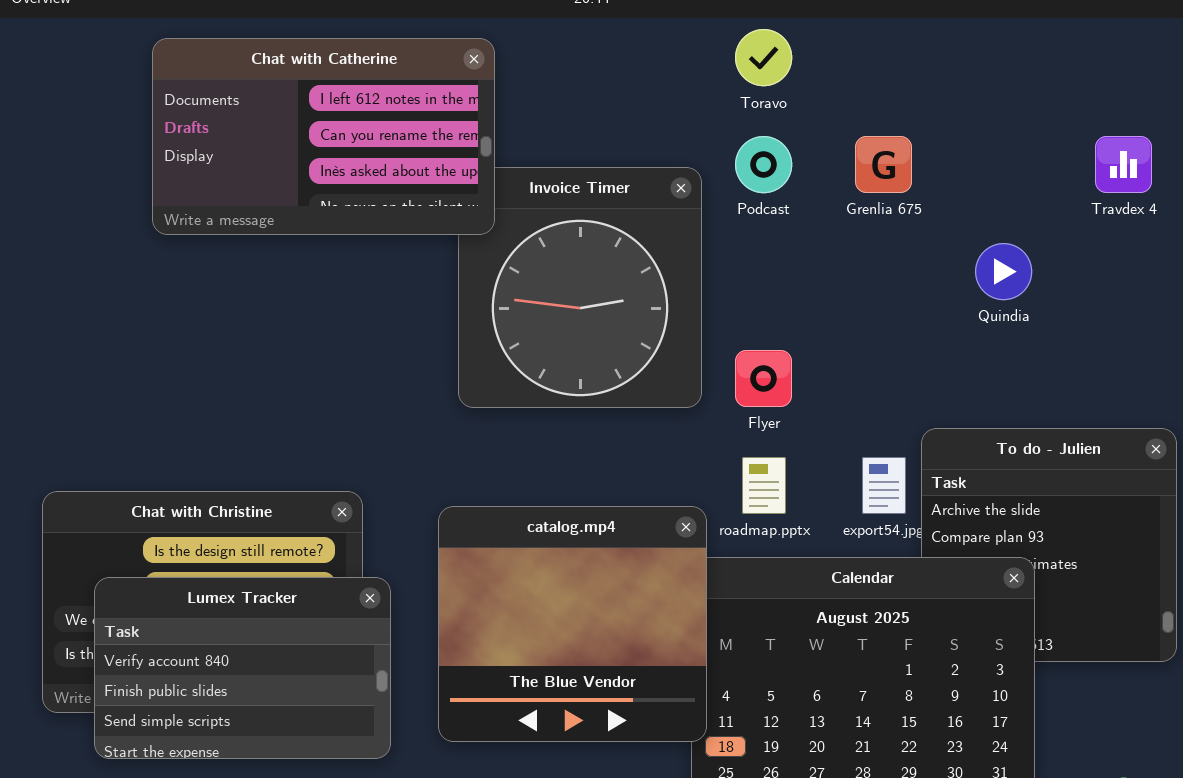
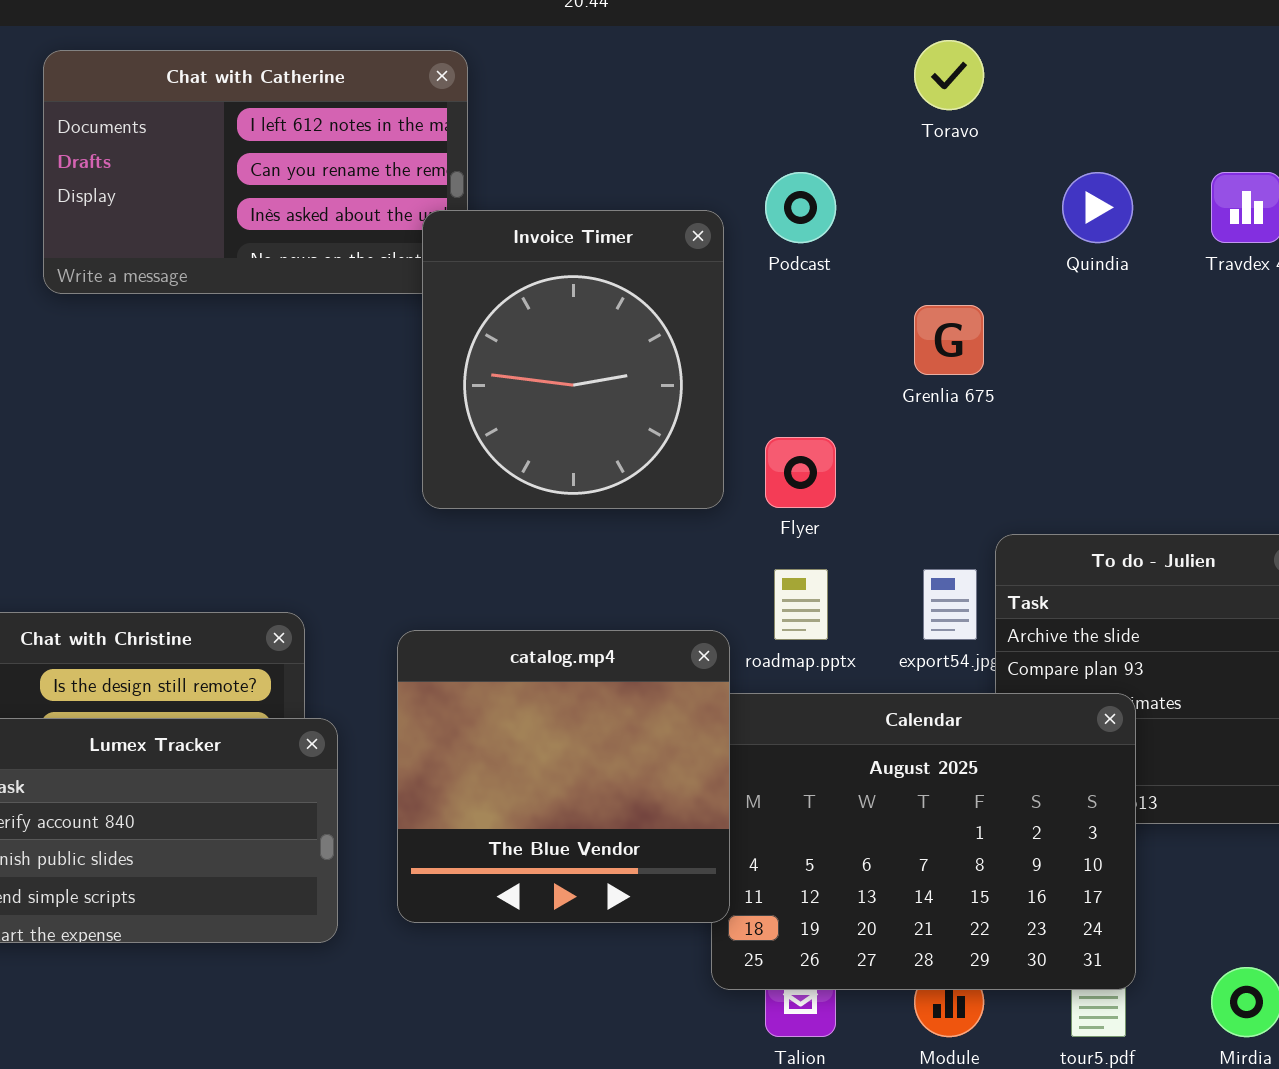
Toravo: [735,29,792,86] -> [914,40,984,110], moved
Grenlia 675: [855,136,912,193] -> [914,305,984,375], moved
Invoice Timer: [458,167,702,408] -> [422,210,724,509], raised
Quindia: [975,243,1032,300] -> [1062,172,1133,243], moved

